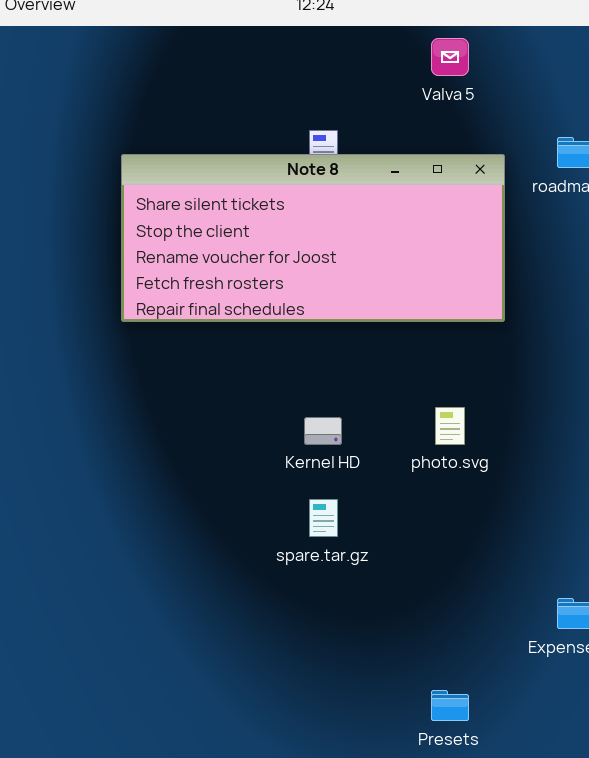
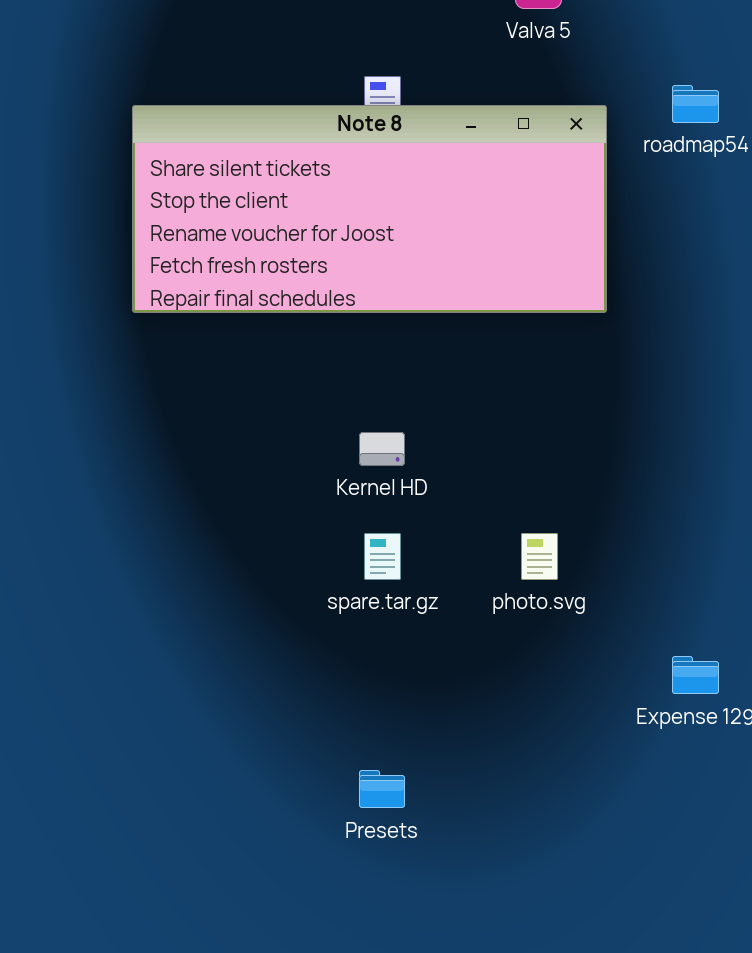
photo.svg: [435,407,465,445] -> [521,533,558,580], moved
Presets: [431,690,469,721] -> [359,770,405,808], moved

